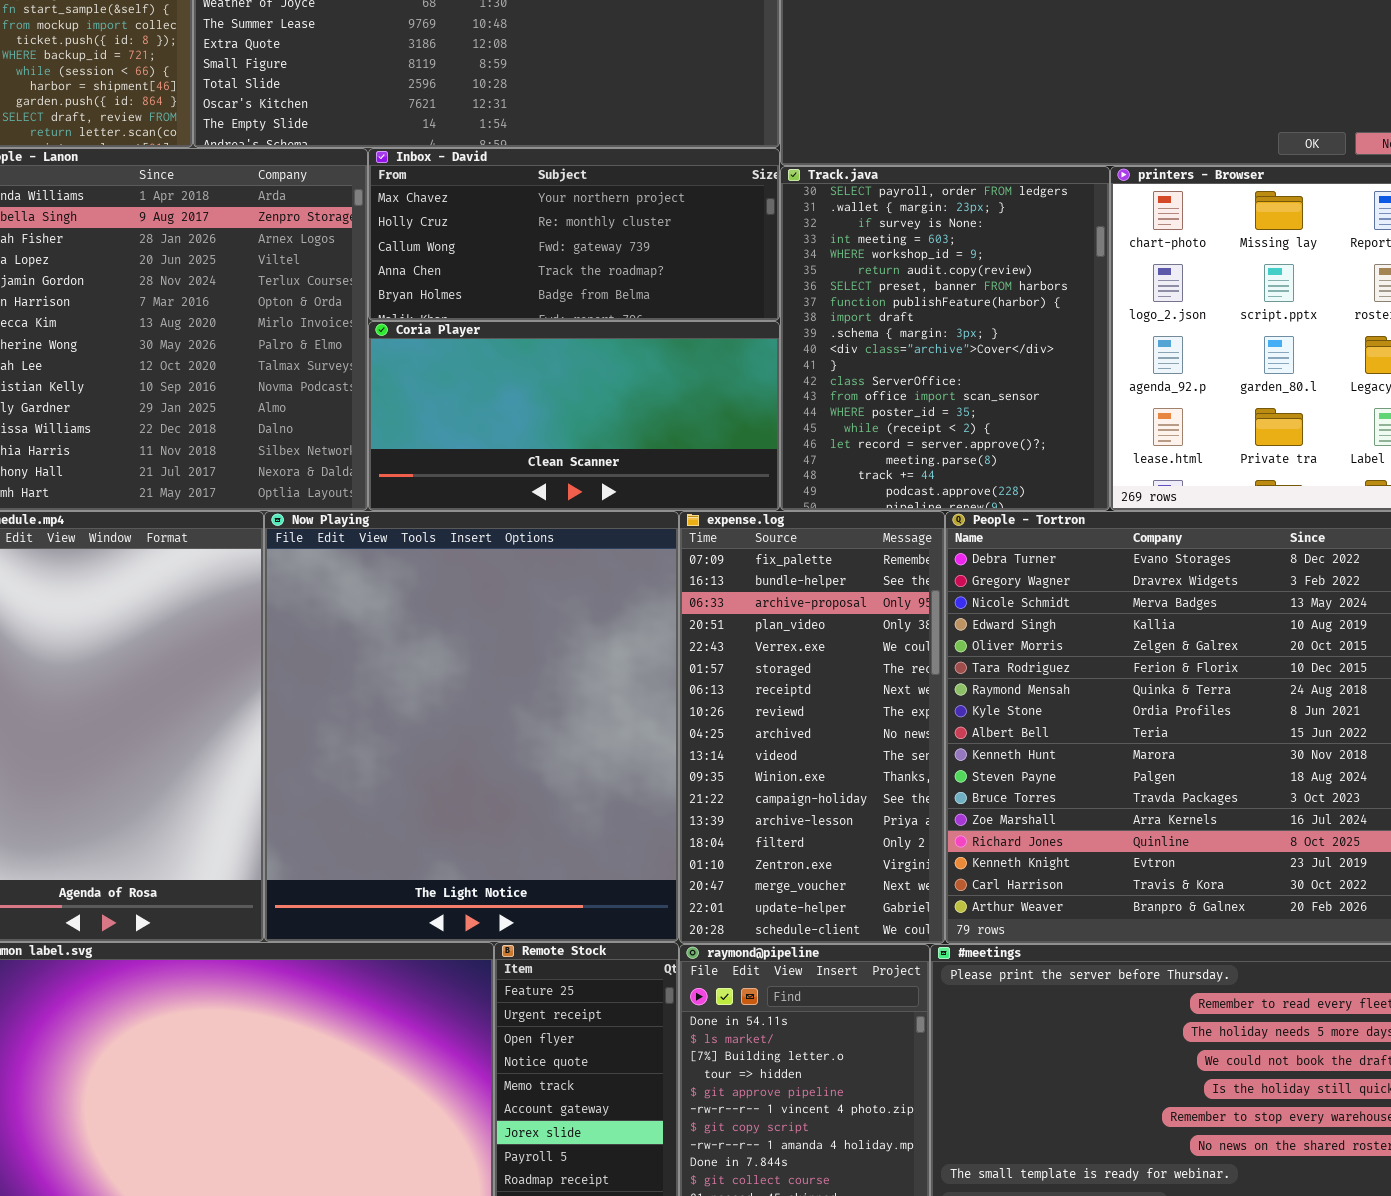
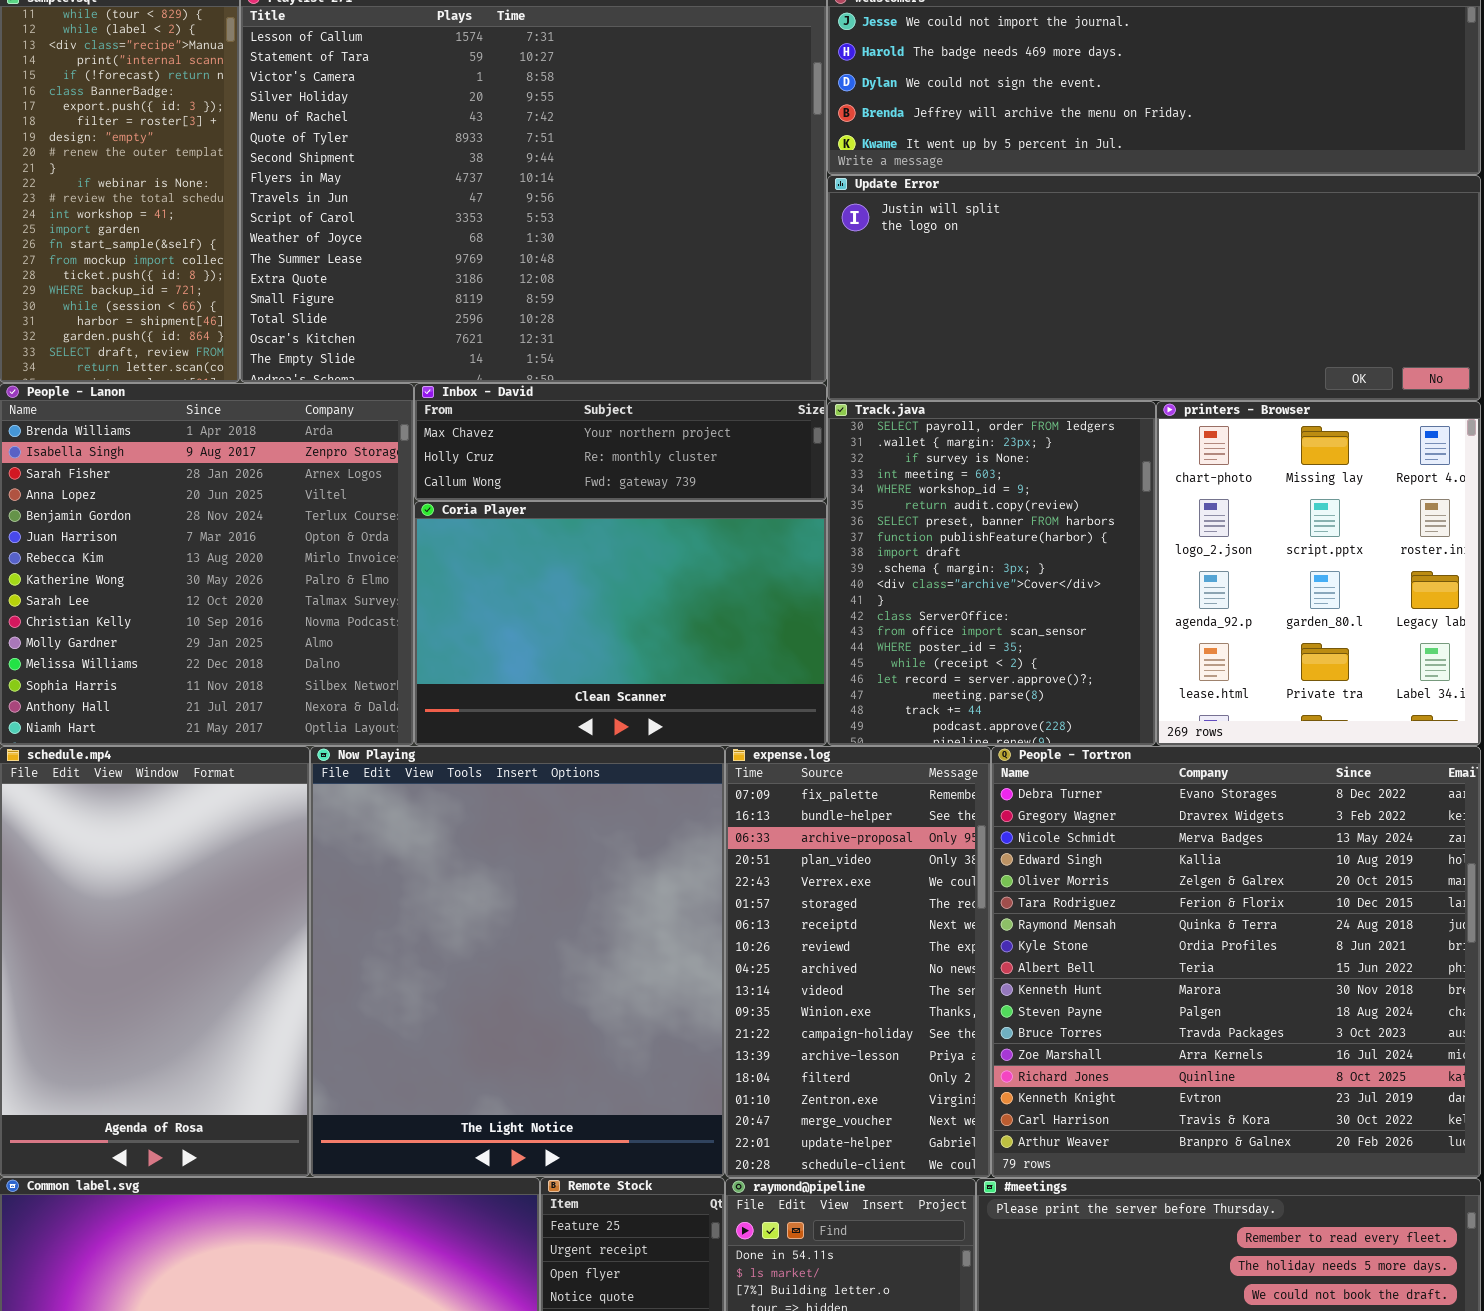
Inbox - David: [368,148,780,321] -> [414,383,827,501], resized
Coria Player: [368,321,780,511] -> [414,501,827,746], resized

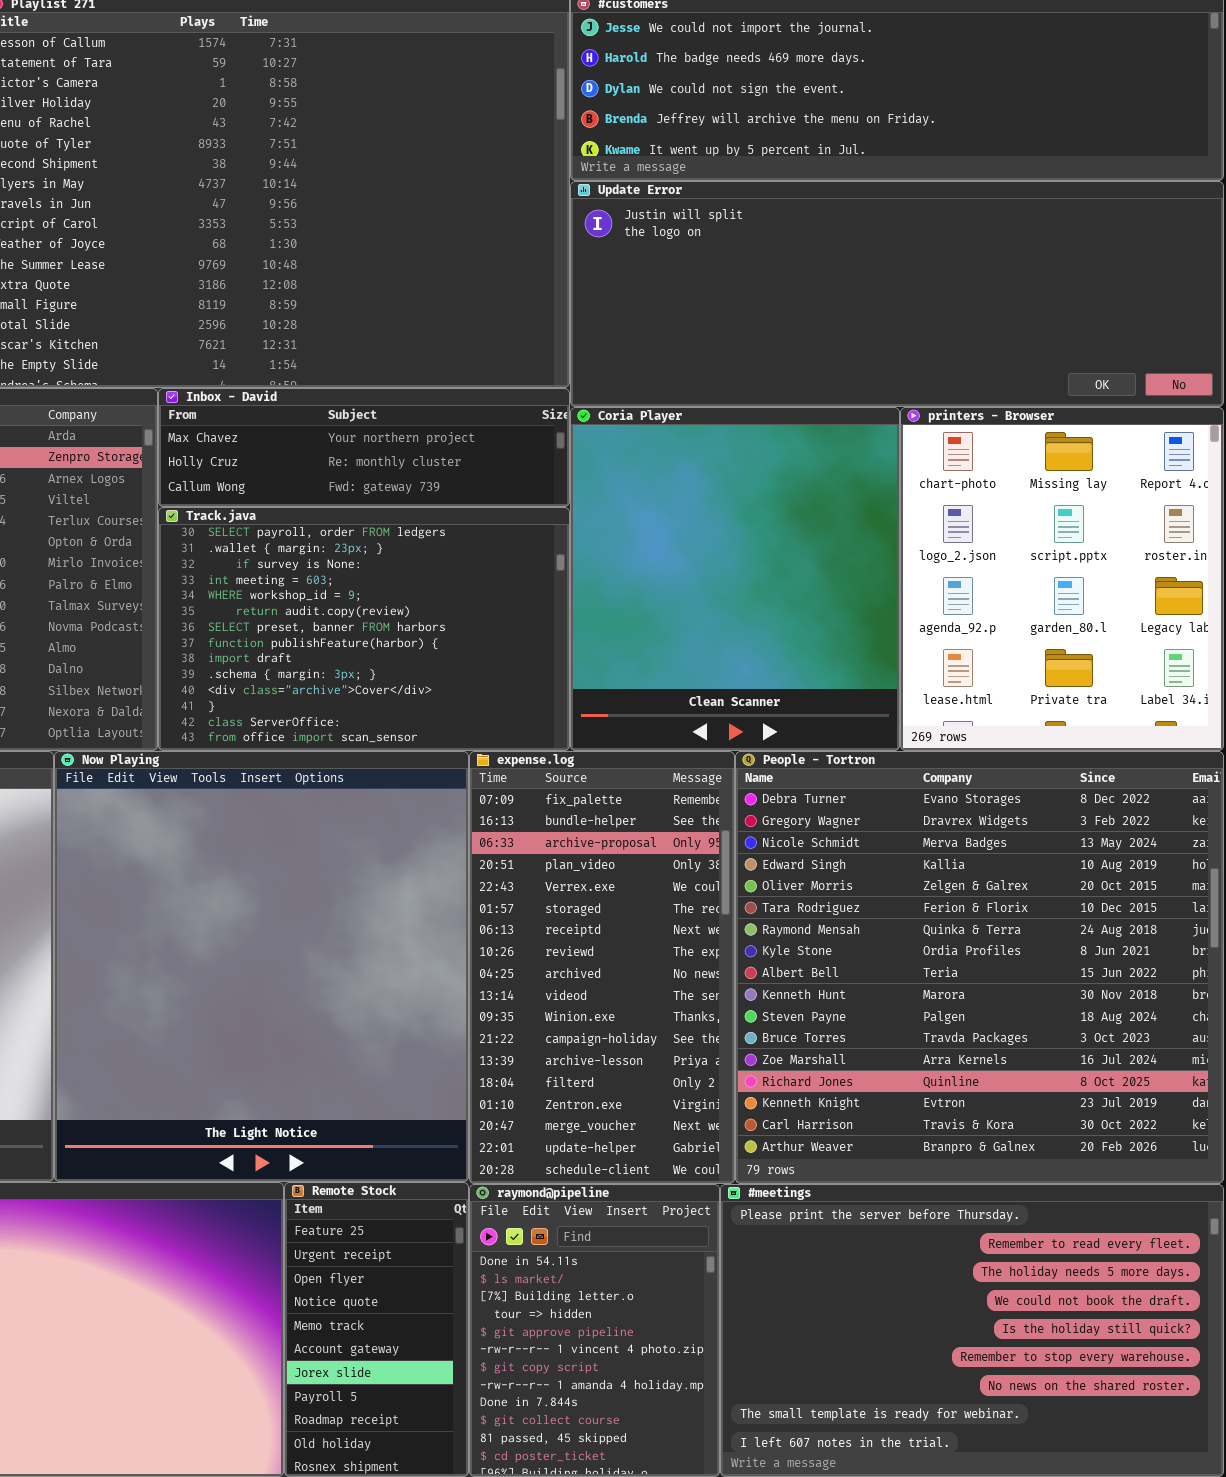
Track.java: [827,401,1156,746] -> [158,507,570,751], moved, resized
Coria Player: [414,501,827,746] -> [570,407,900,751], moved, resized

